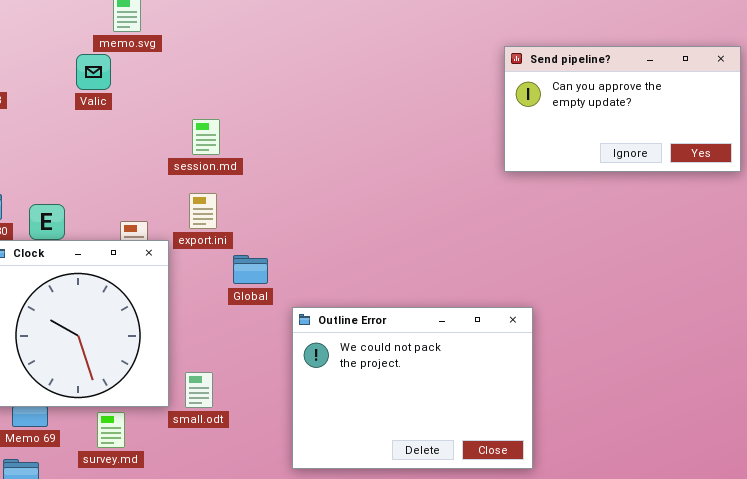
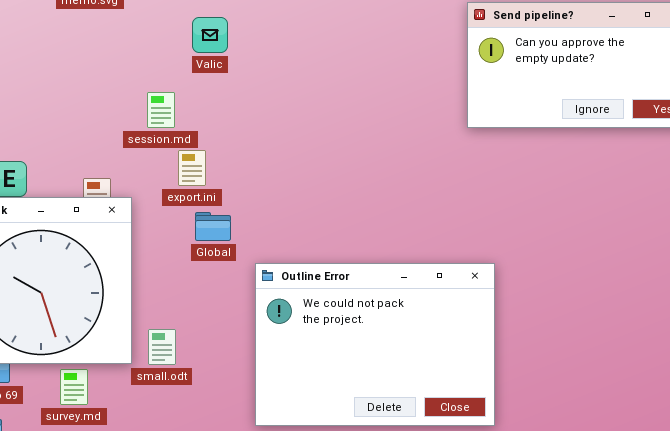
Valic: [76,54,111,90] -> [192,17,228,53], moved
session.md: [192,119,220,155] -> [147,92,175,128], moved
export.ini: [189,193,217,229] -> [178,150,206,186], moved

